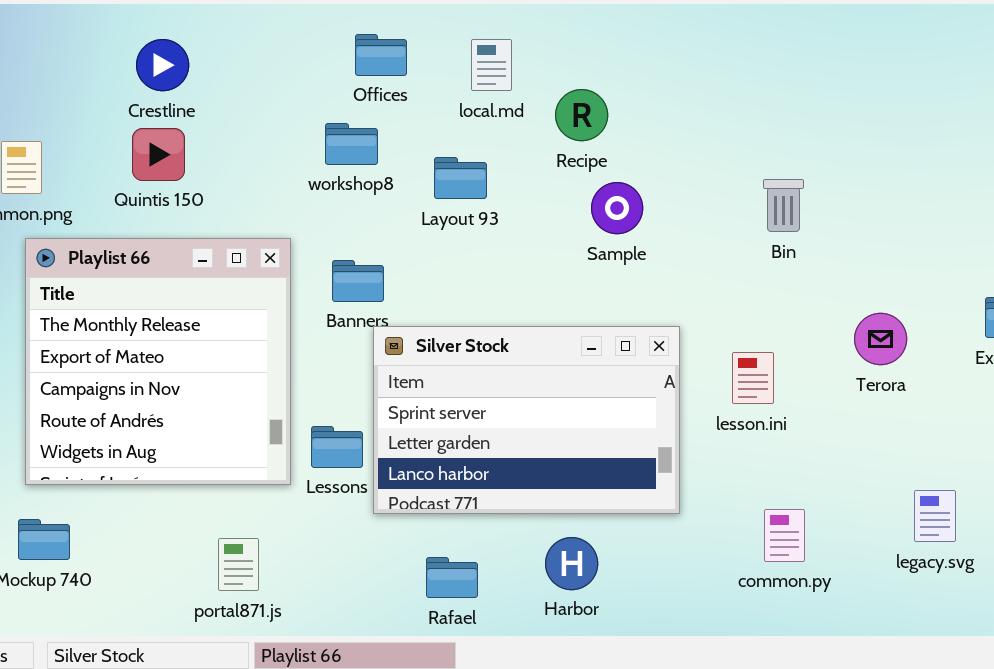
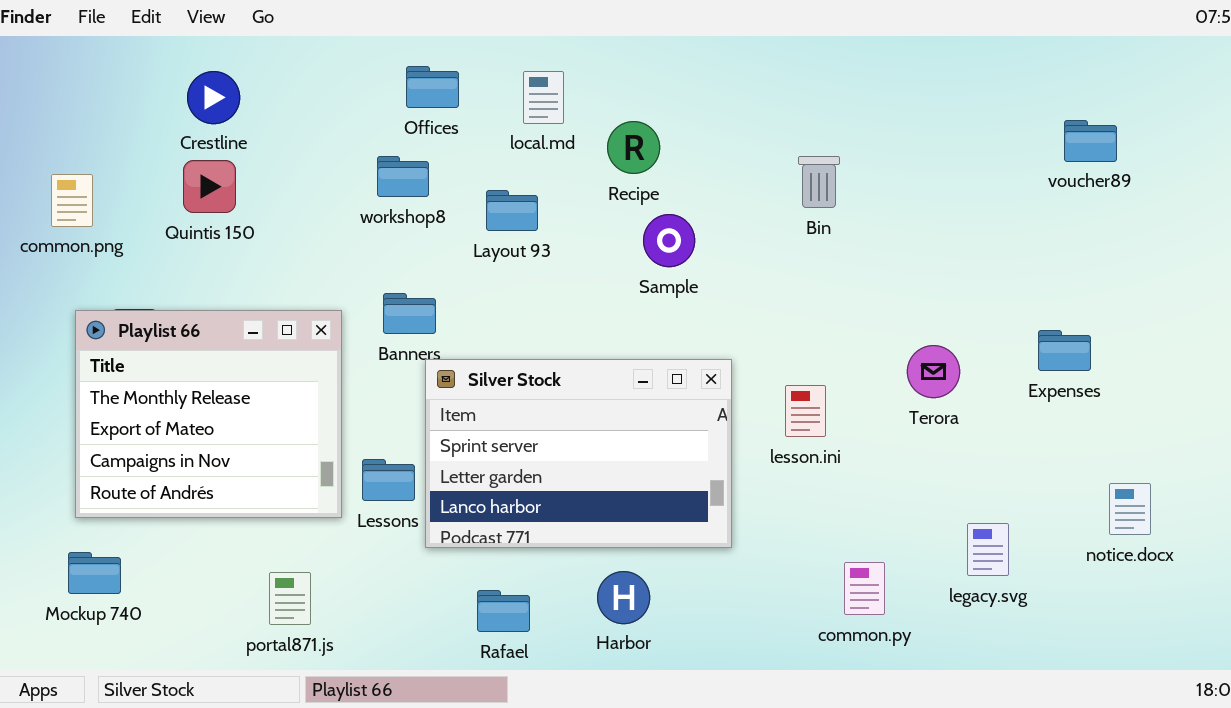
Bin: [763,179,804,232] -> [798,156,840,208], moved
Playlist 66: [25,238,291,485] -> [75,310,342,518], resized
common.py: [764,509,805,562] -> [844,562,885,615], moved

